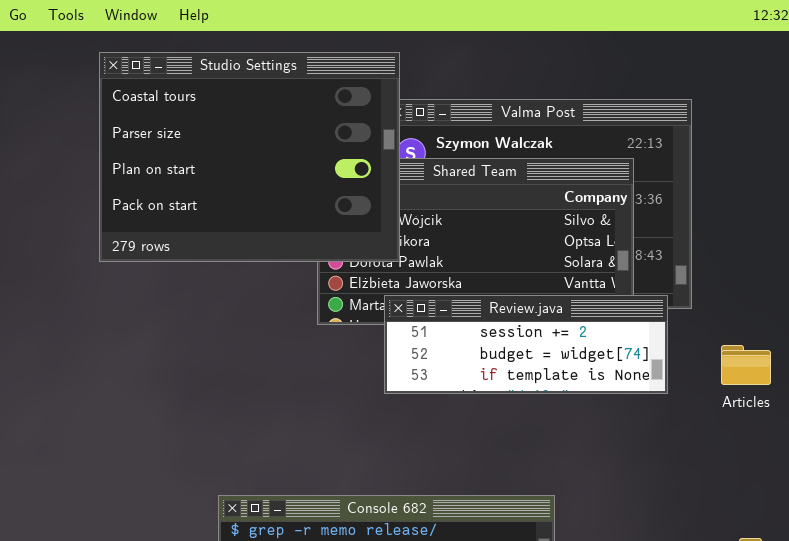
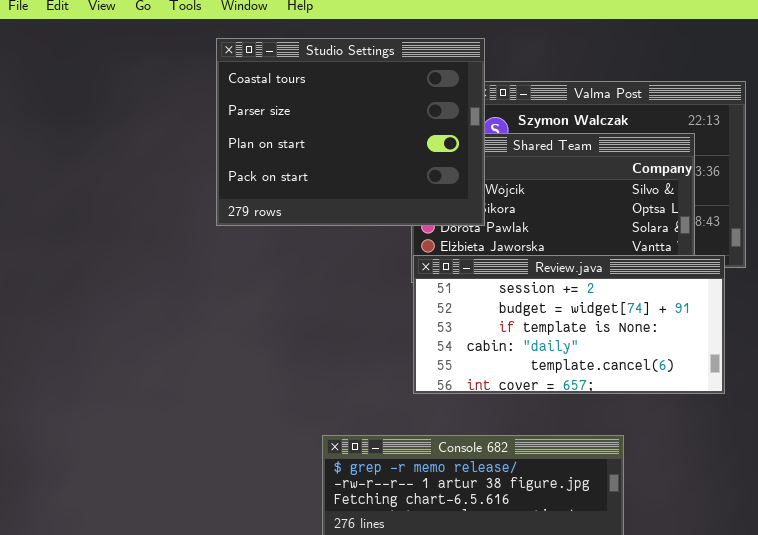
Review.java: [384,295,668,394] -> [413,255,725,394], resized

